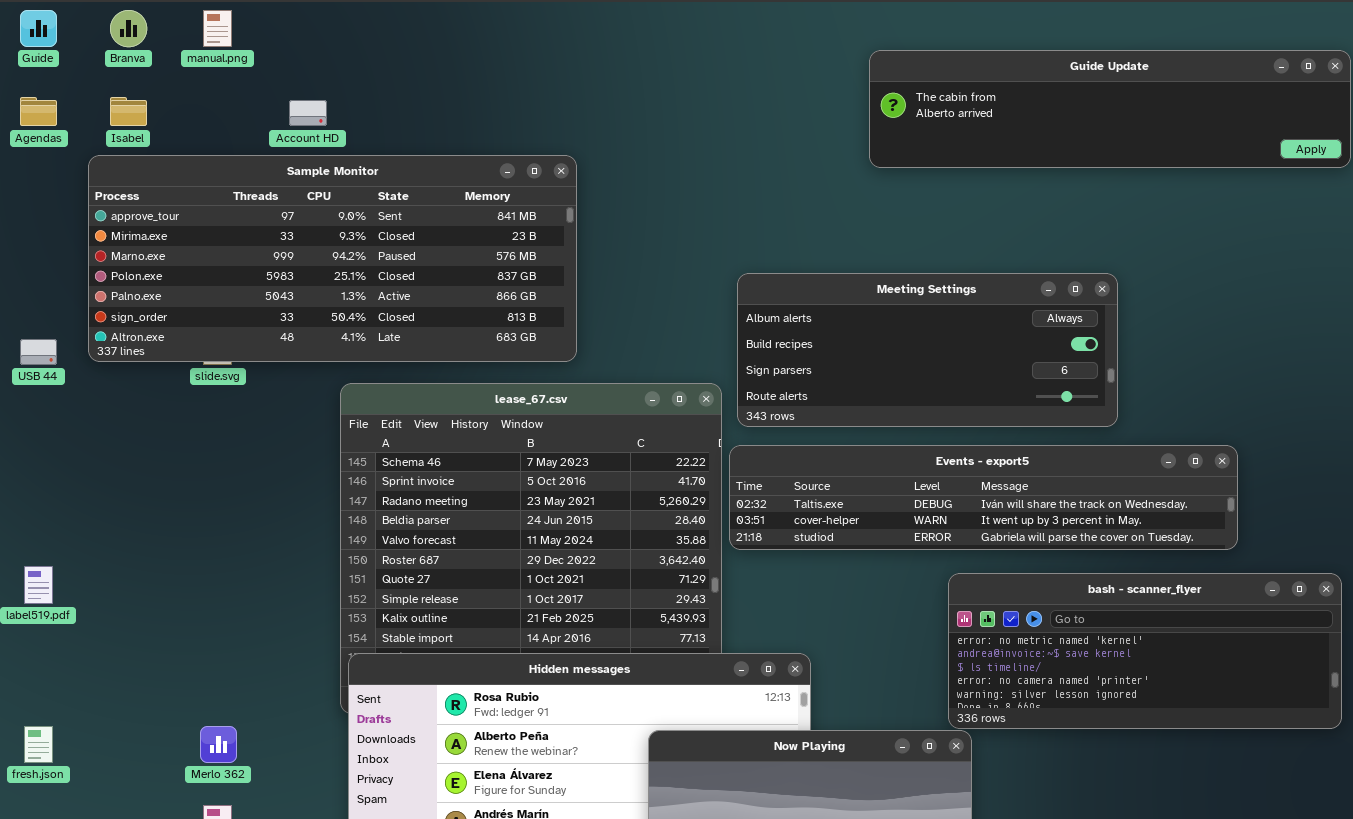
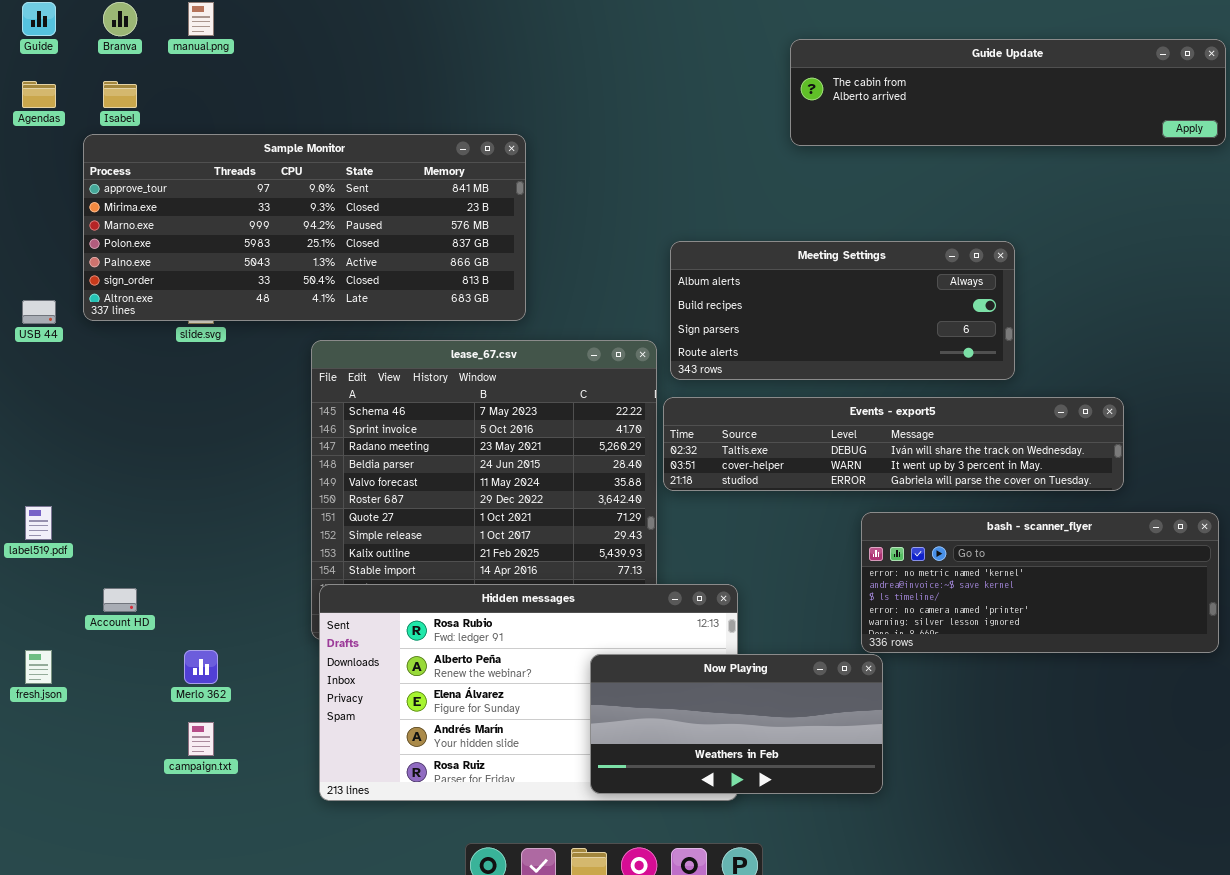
Account HD: [289,100,327,126] -> [103,588,137,612], moved

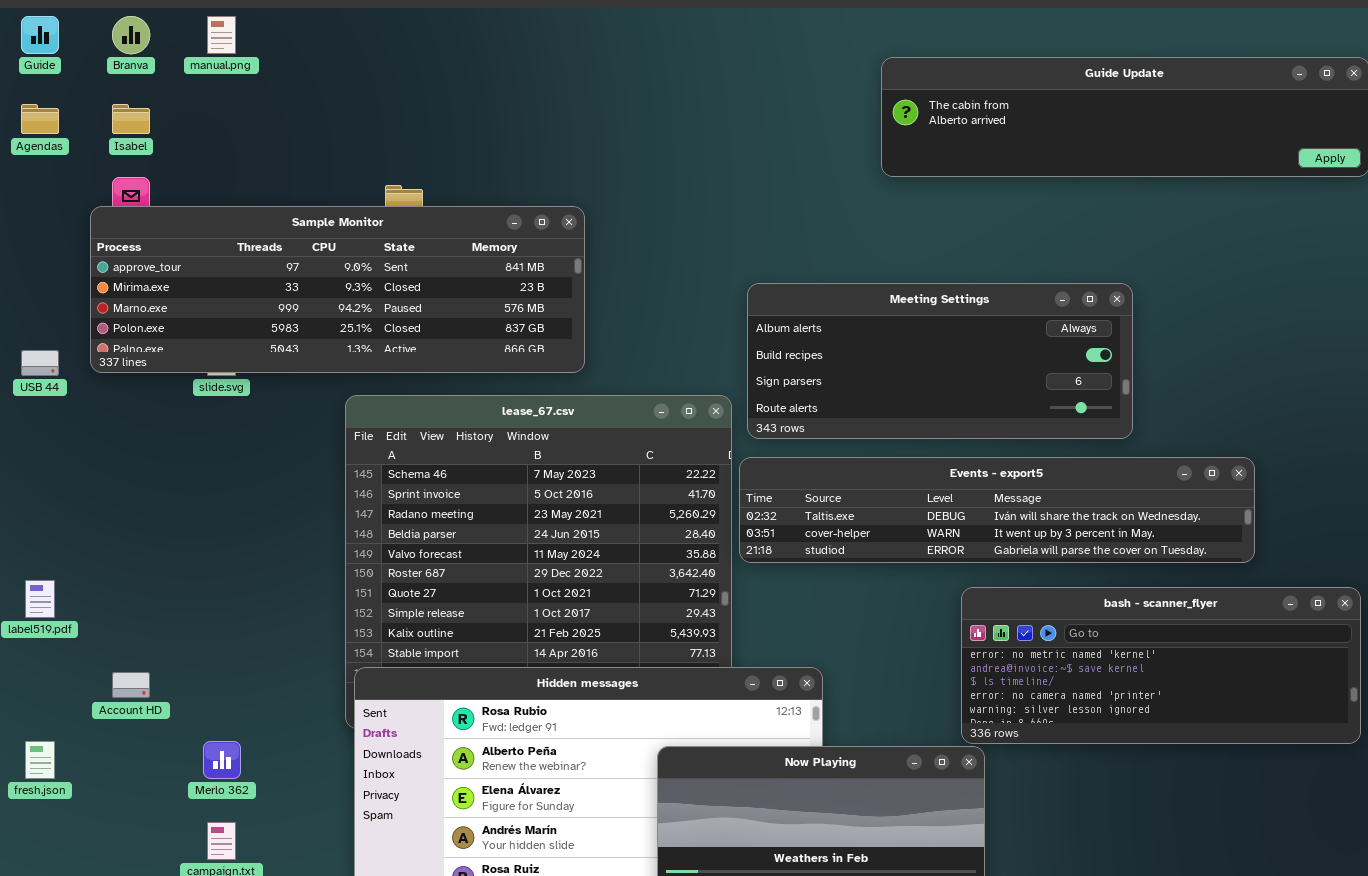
Sample Monitor: [83,134,526,321] -> [90,206,585,373], resized

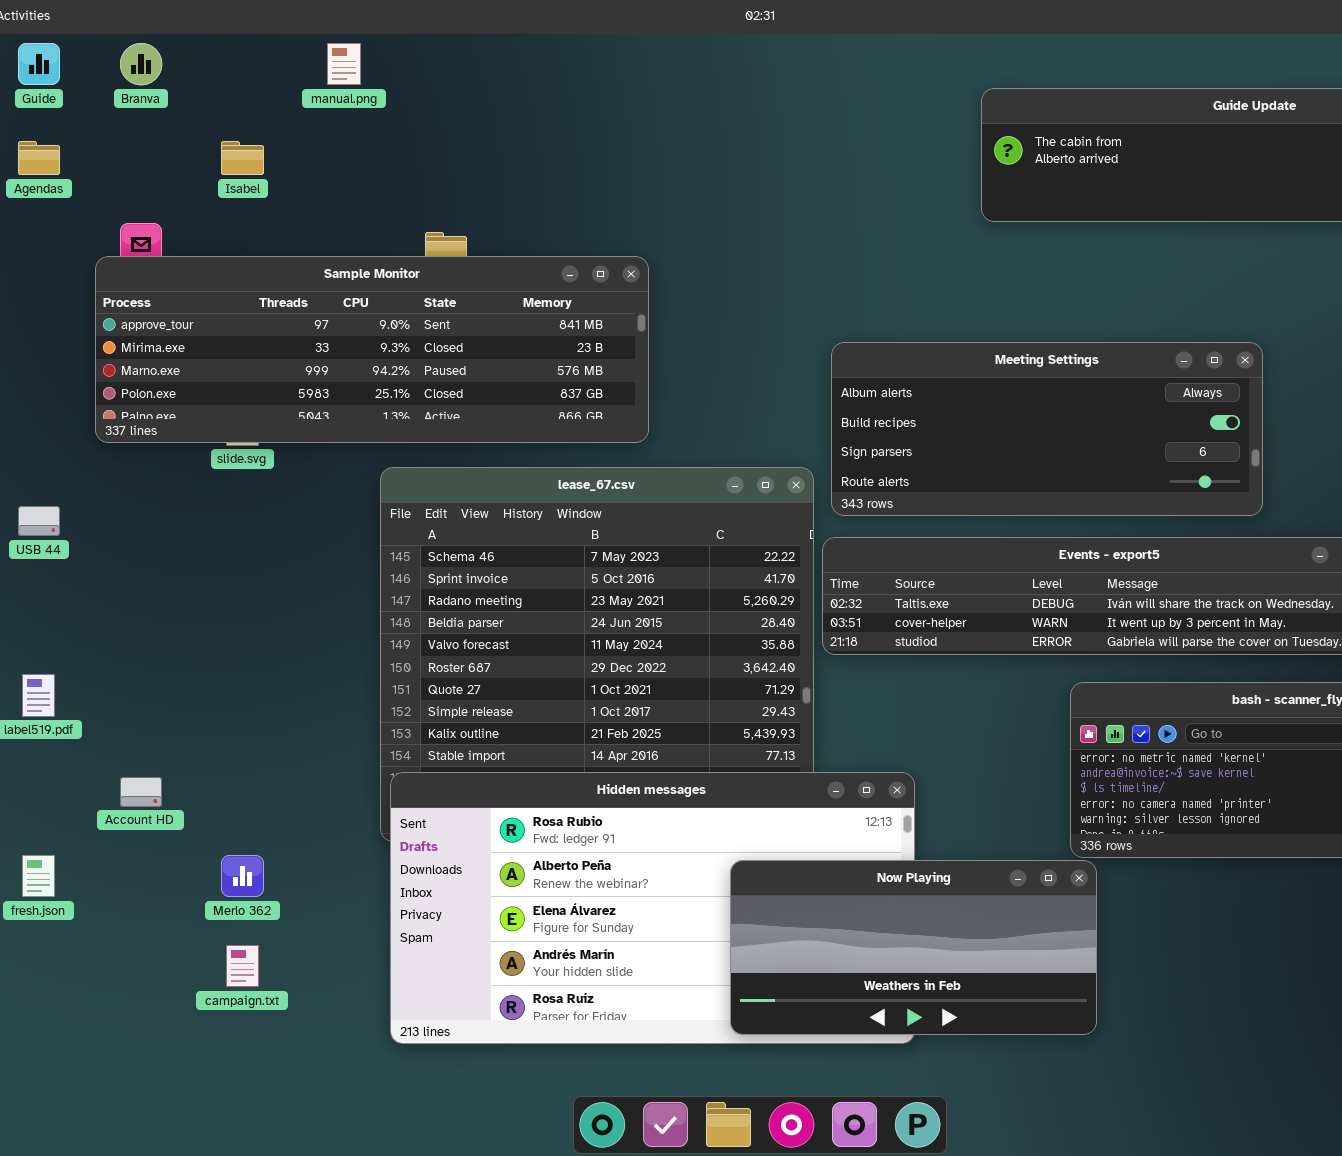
manual.png: [207,16,236,54] -> [327,43,361,85], moved
Isabel: [112,104,150,134] -> [221,141,264,175], moved
USB 44: [21,350,59,376] -> [18,506,60,536], moved

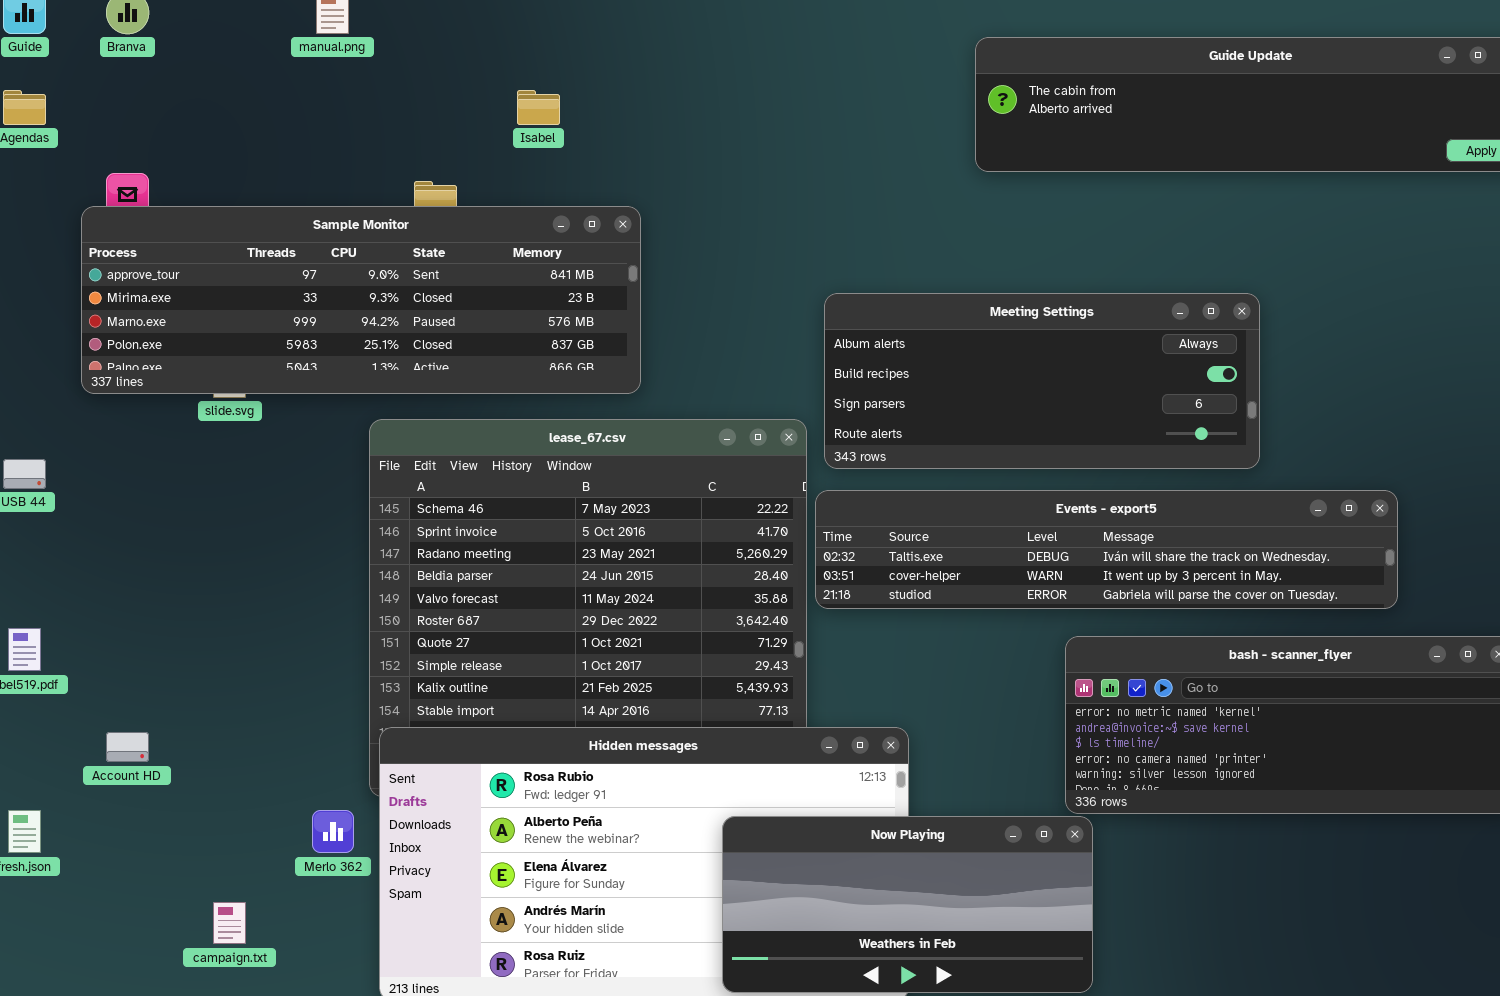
Isabel: [221,141,264,175] -> [517,90,560,125], moved
Merlo 362: [221,855,264,897] -> [312,810,354,853], moved

